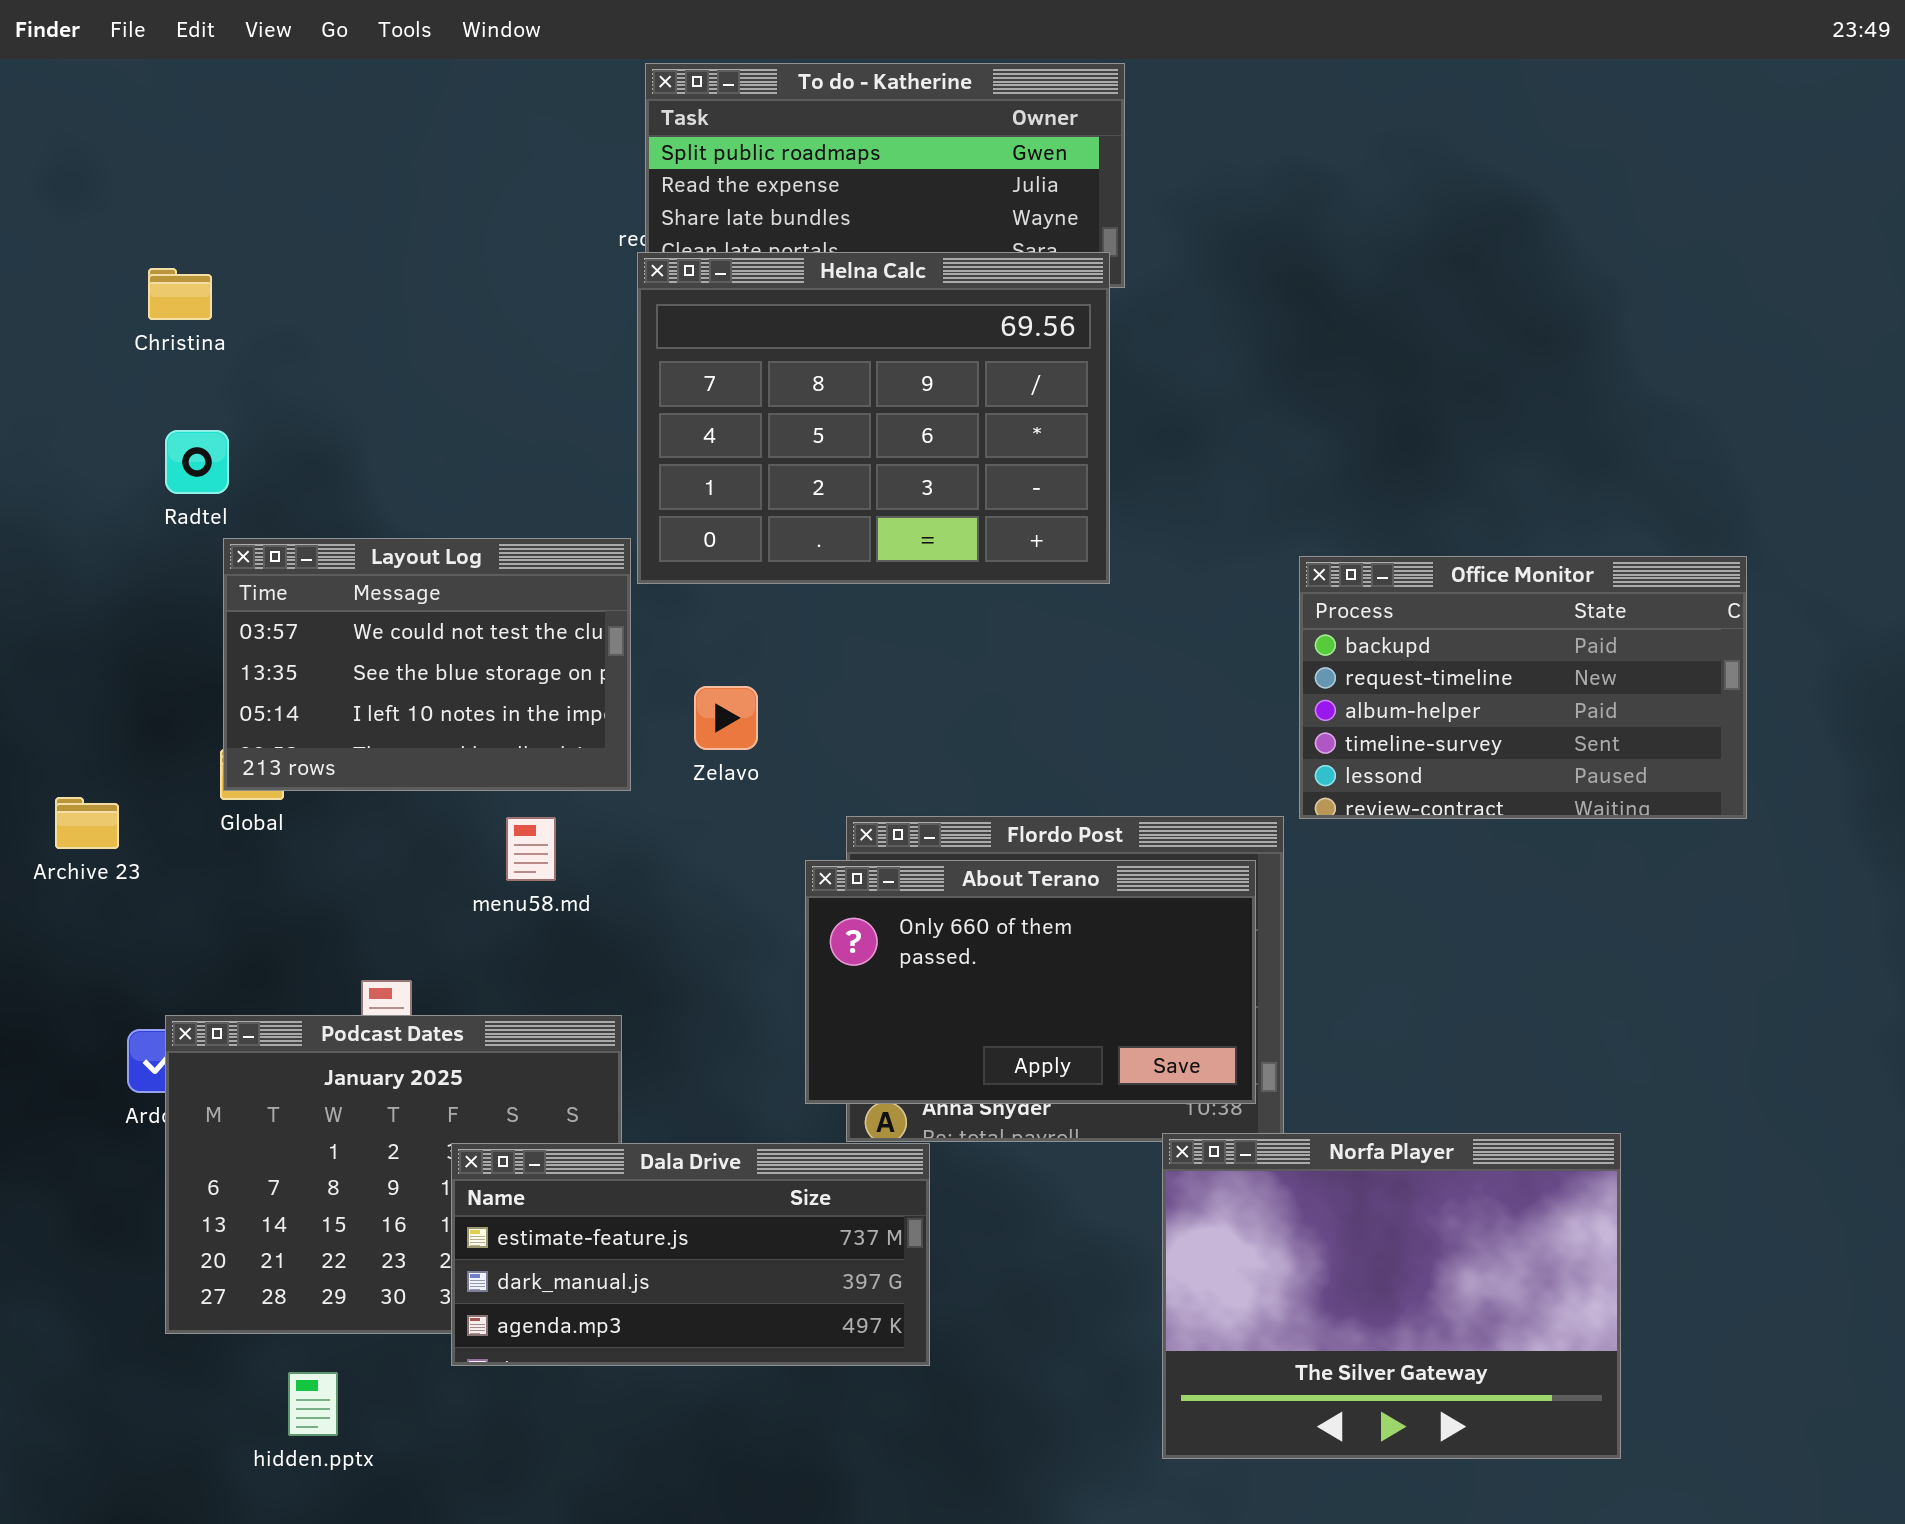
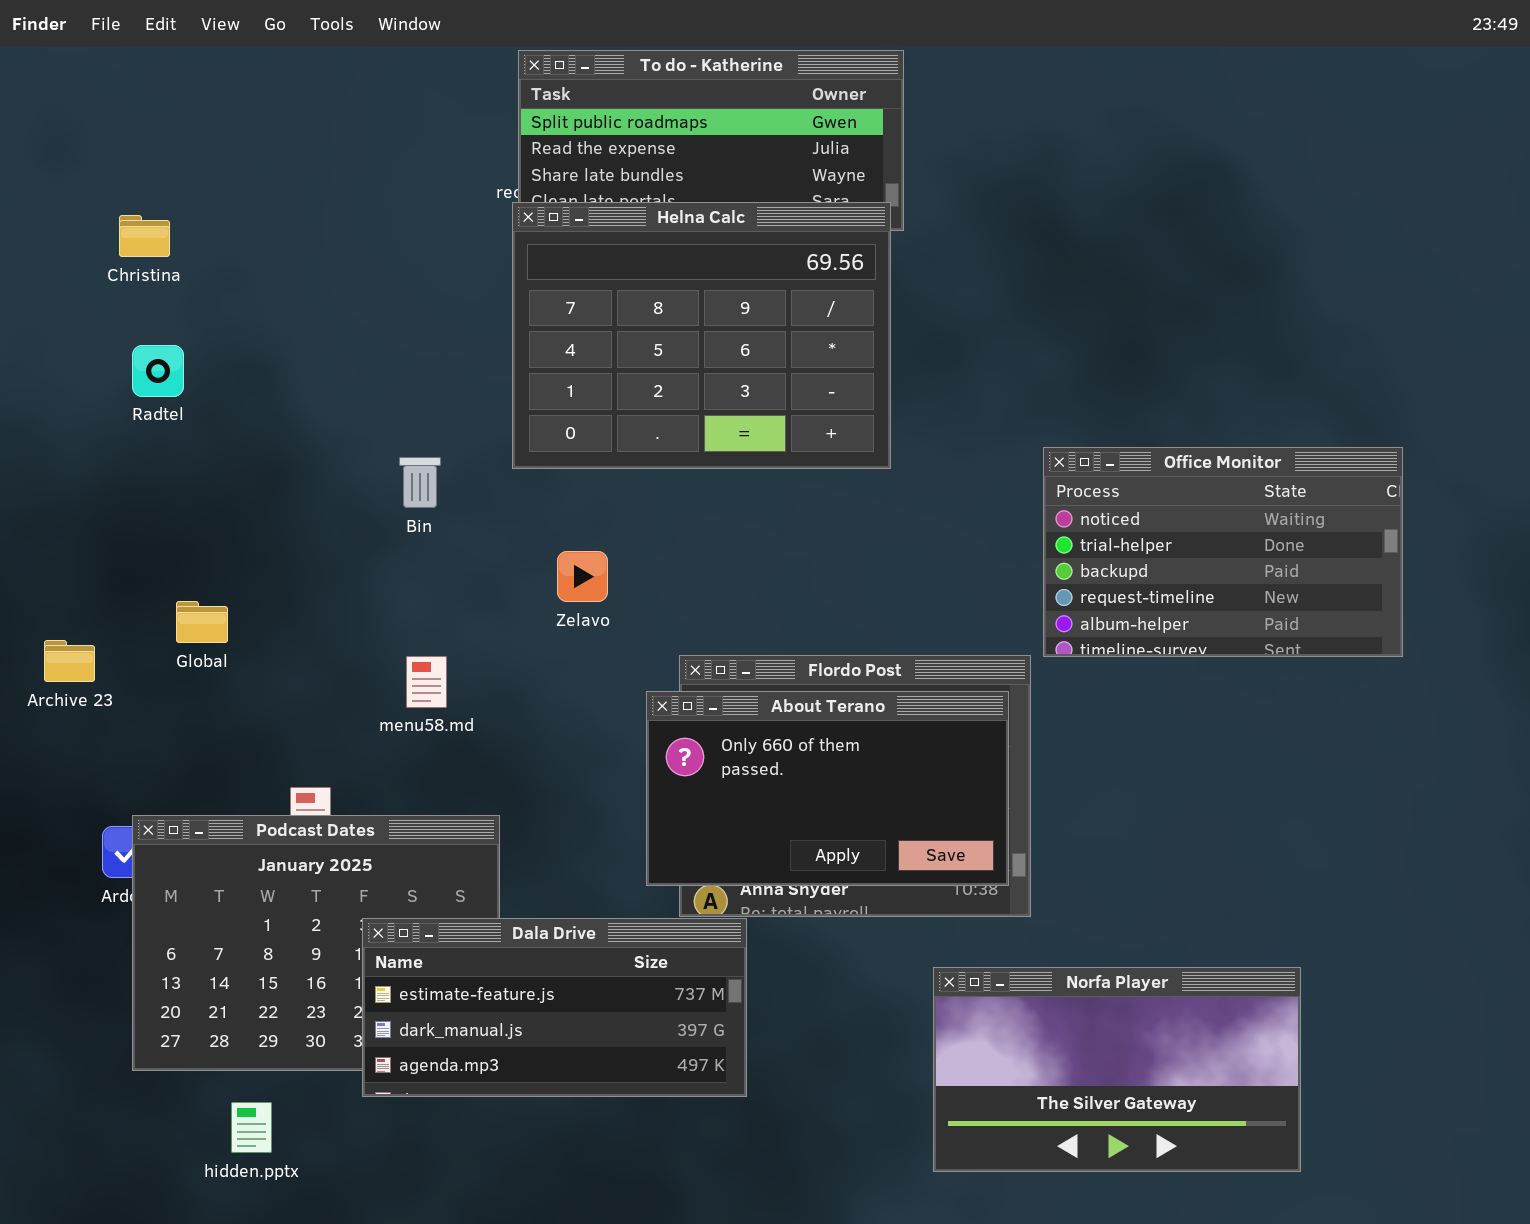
Layout Log: [223,538,631,791] -> none, closed
Office Monitor: [1299,556,1747,819] -> [1043,447,1403,657], scrolled up 2 rows
Norfa Player: [1162,1133,1621,1459] -> [933,967,1301,1172], resized

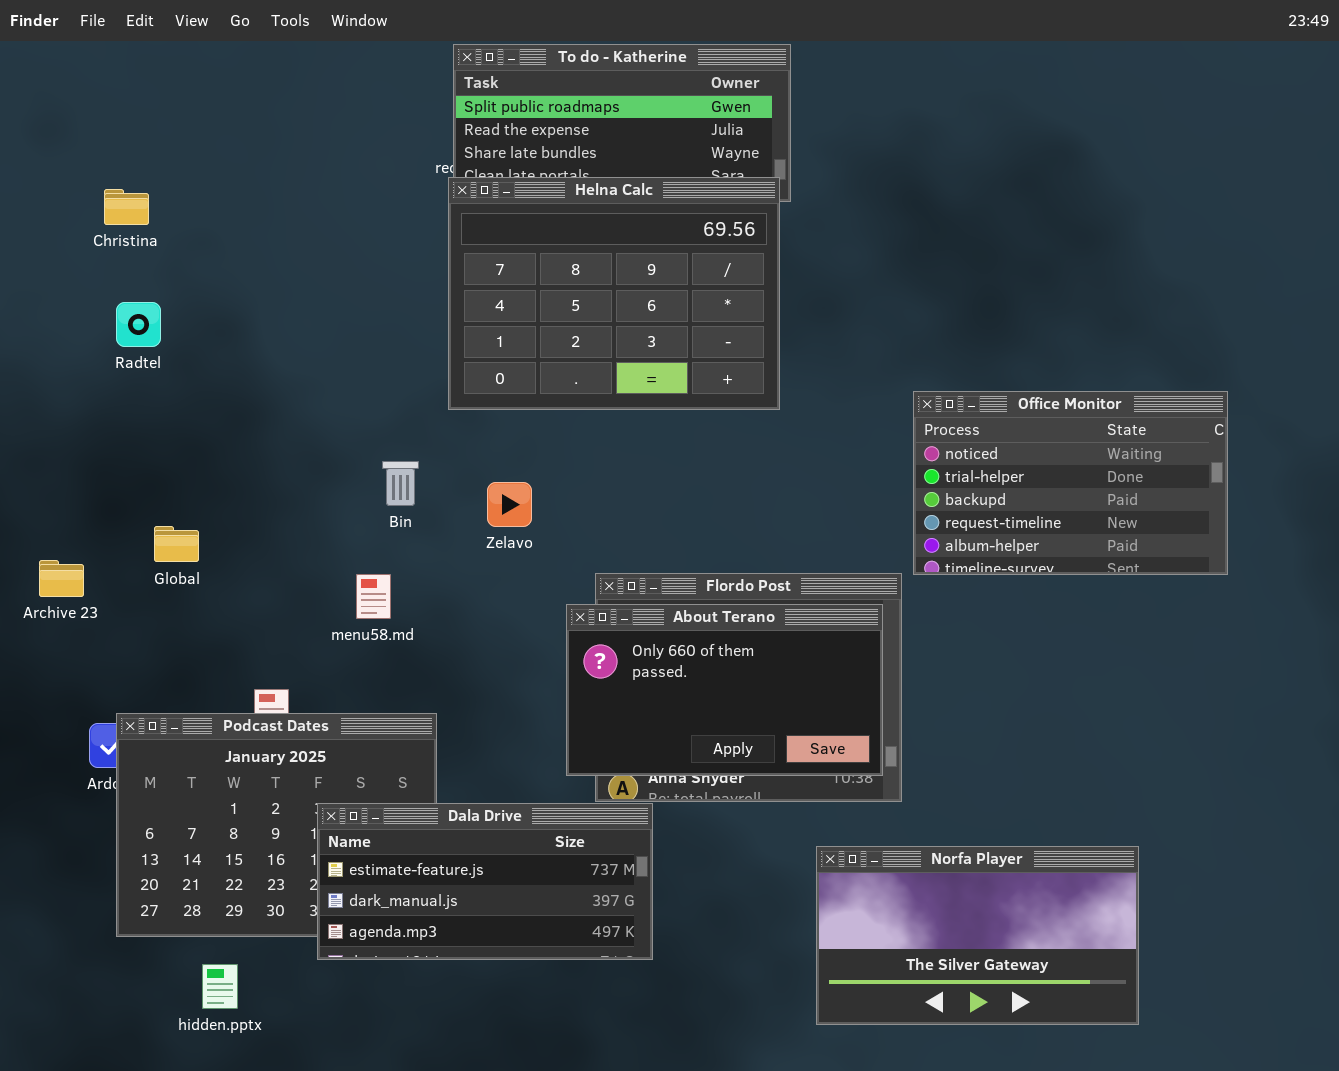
Bin: [399,457,441,508] -> [382,461,419,506], moved

